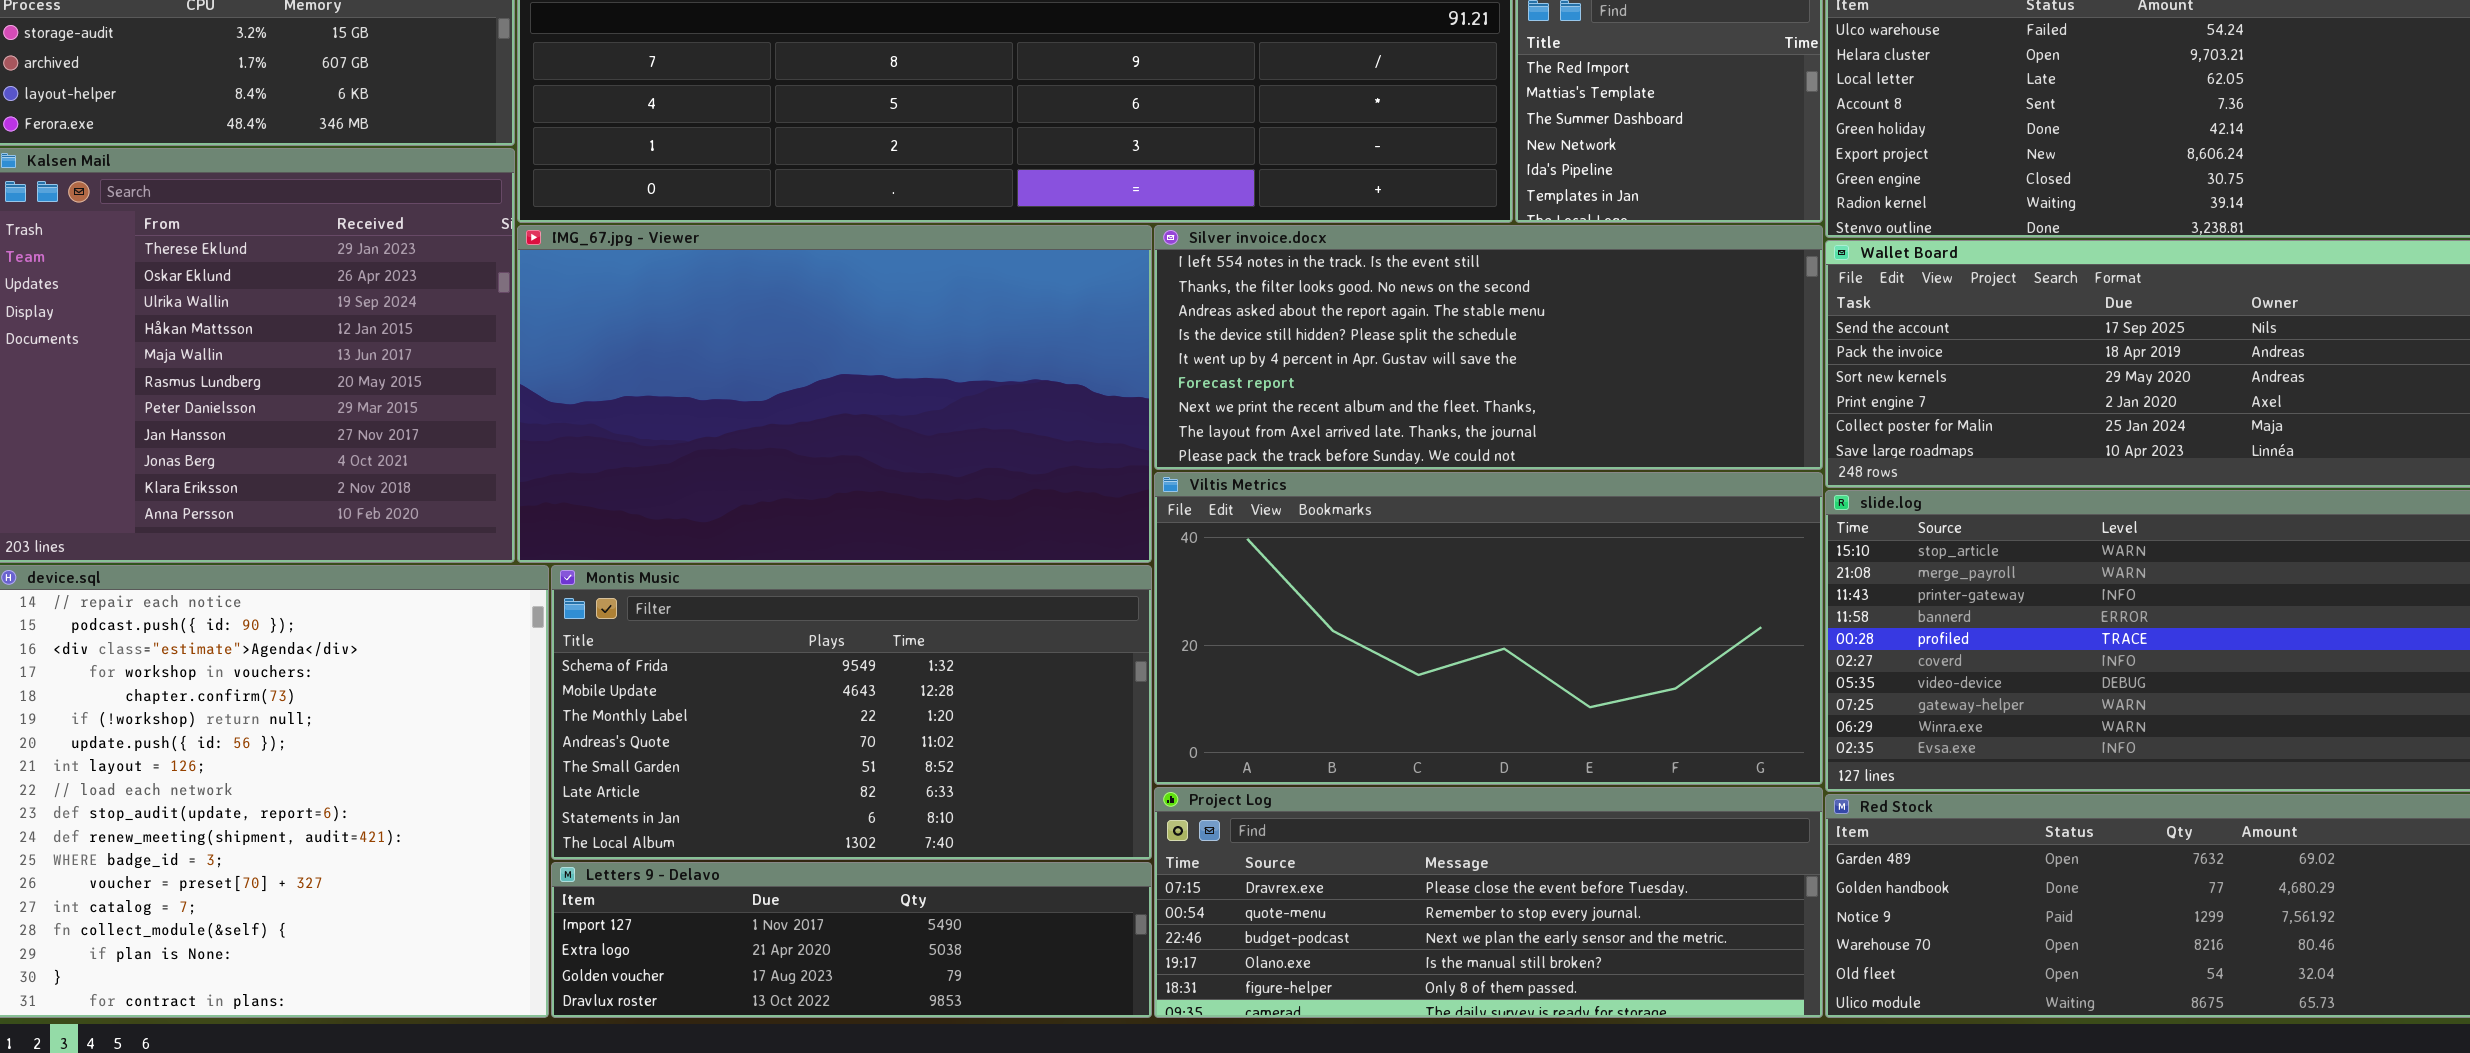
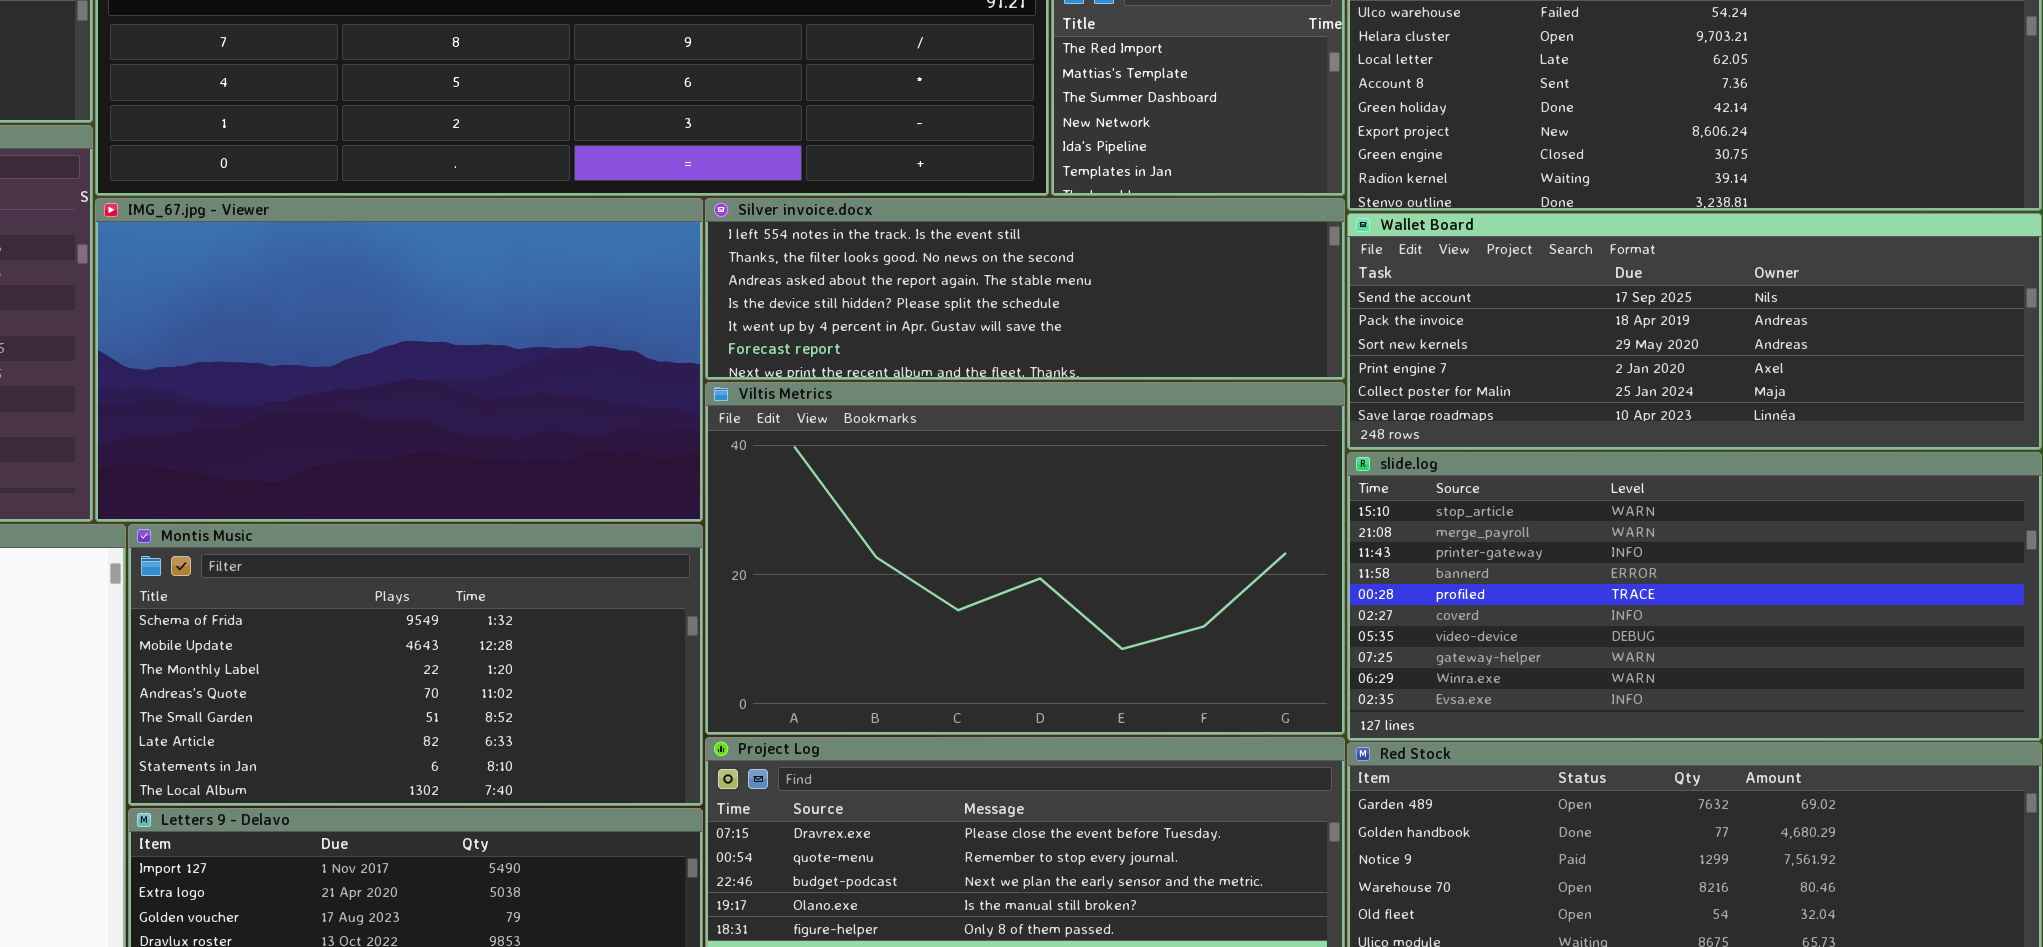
Silver invoice.docx: [1154,225,1823,470] -> [705,198,1345,380], resized
Viltis Metrics: [1154,472,1823,785] -> [705,382,1345,735], resized

